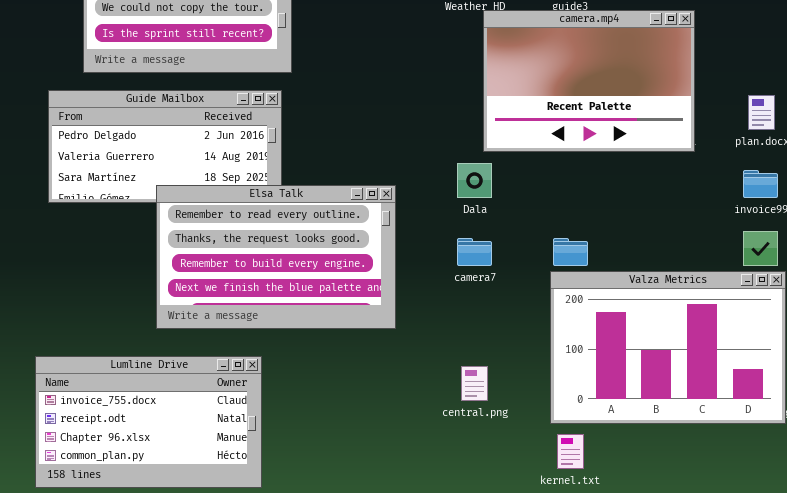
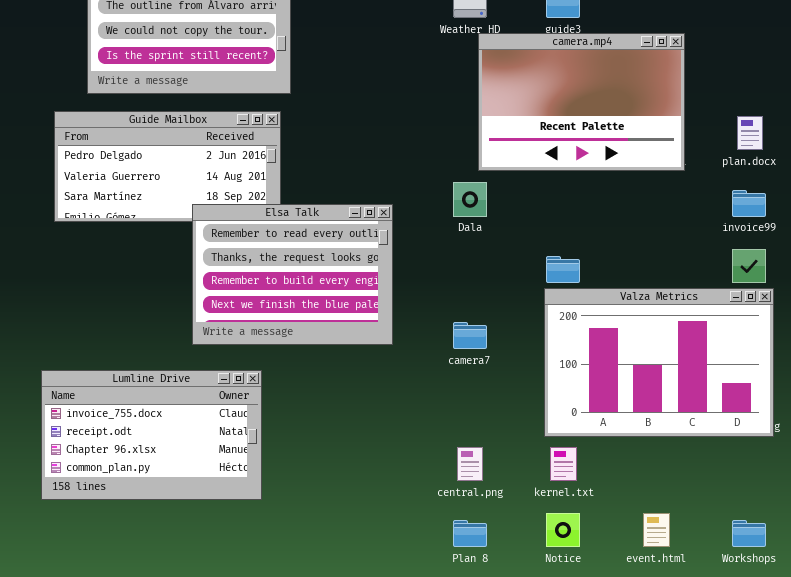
Elsa Talk: [156,185,396,329] -> [192,204,393,345], resized
camera7: [457,238,492,266] -> [453,322,487,349], moved
central.png: [461,366,488,401] -> [457,447,483,481], moved

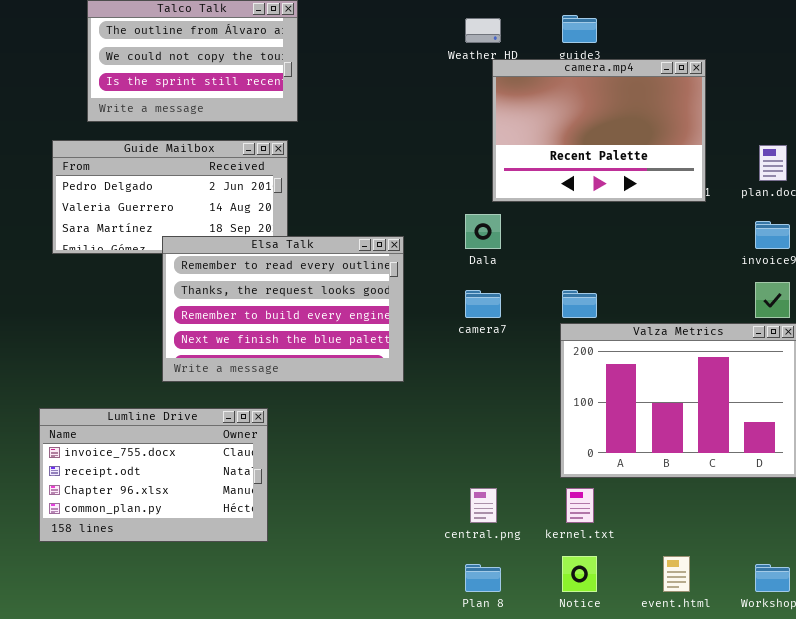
Elsa Talk: [192,204,393,345] -> [162,236,404,382], resized
camera7: [453,322,487,349] -> [465,290,501,318], moved

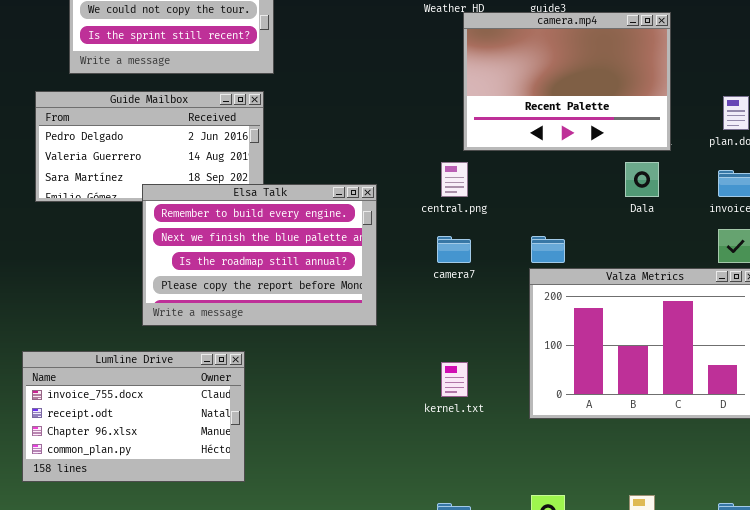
Dala: [465,214,501,249] -> [625,162,659,197], moved
Elsa Talk: [162,236,404,382] -> [142,184,377,326], scrolled down 2 rows
central.png: [470,488,497,523] -> [441,162,468,197], moved
kernel.txt: [566,488,594,523] -> [441,362,468,397], moved

